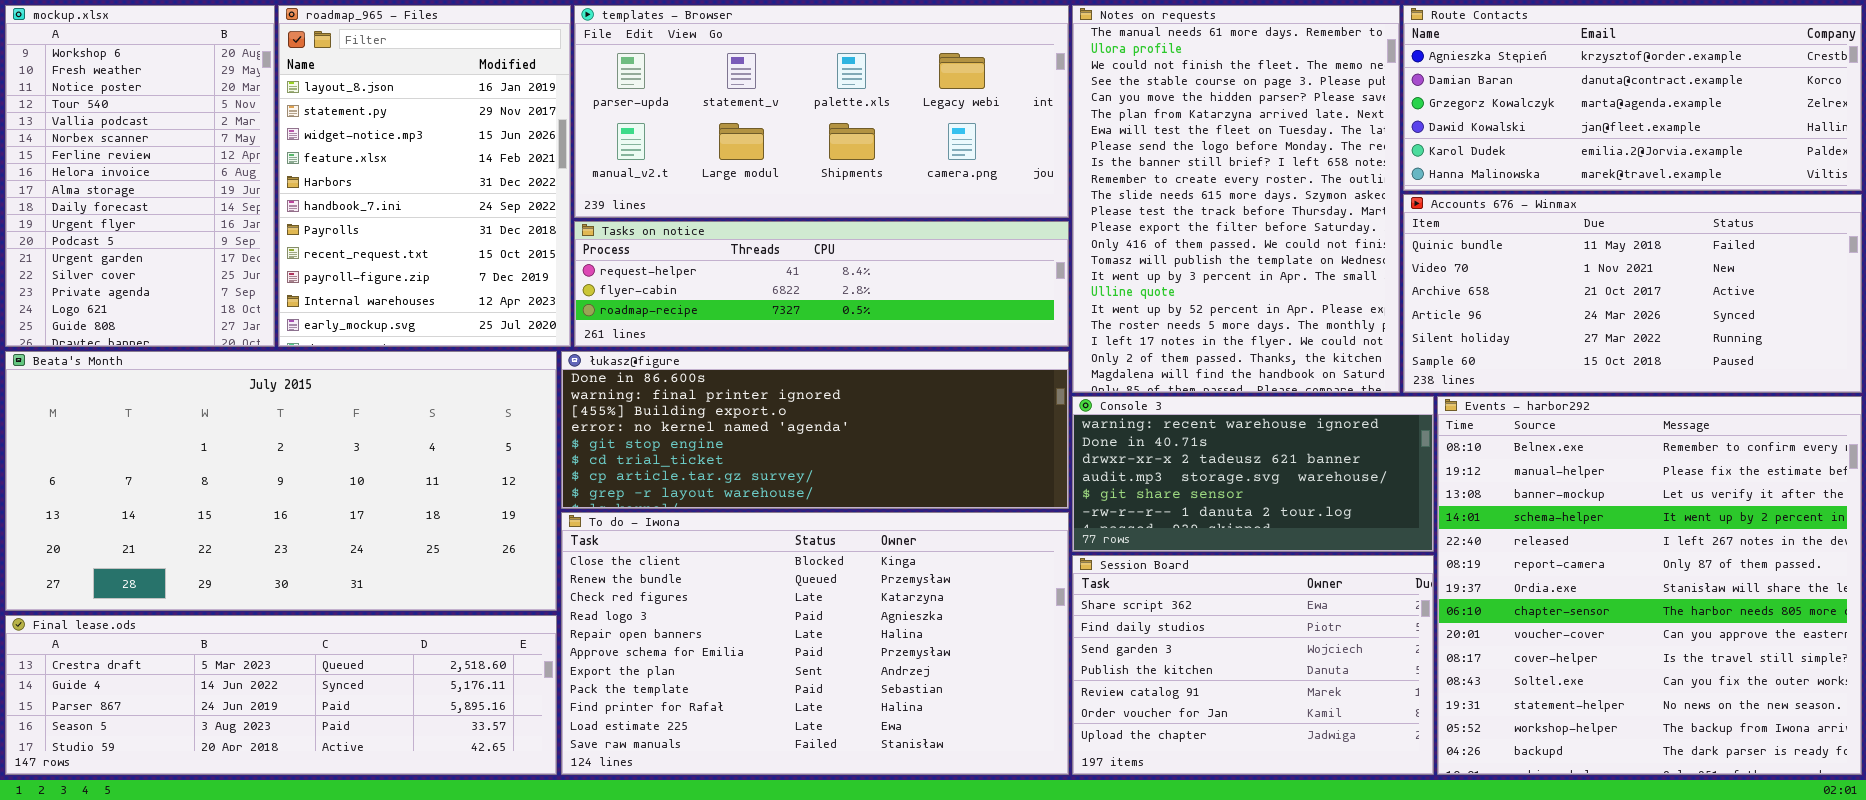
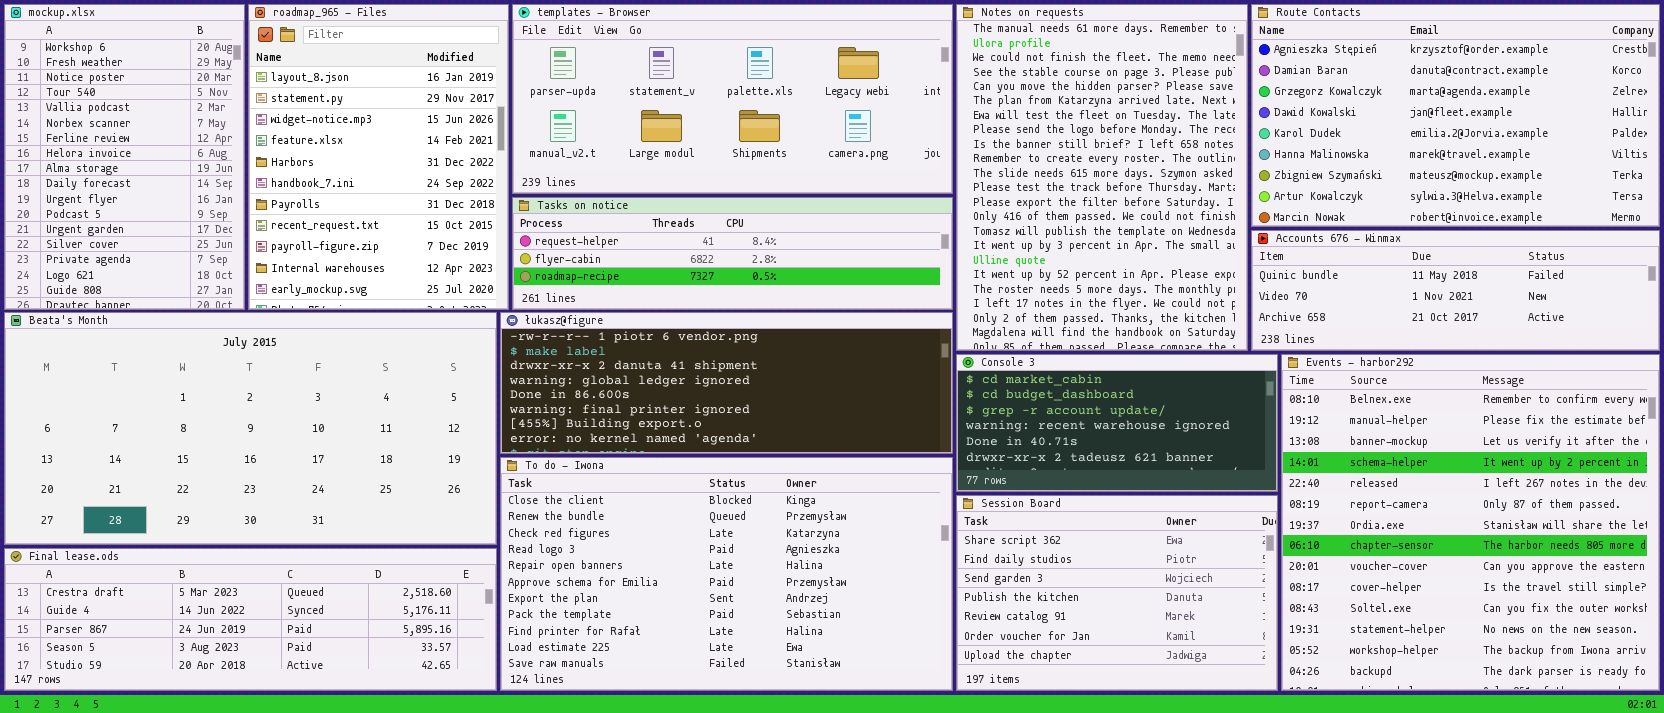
Route Contacts: [1403,5,1862,191] -> [1251,4,1660,227], resized
Accounts 676 - Winmax: [1403,194,1862,393] -> [1251,230,1660,351], resized
łukasz@figure: [561,351,1069,509] -> [500,312,953,454], scrolled up 4 rows
Console 3: [1072,396,1434,552] -> [956,354,1278,492], scrolled up 3 rows

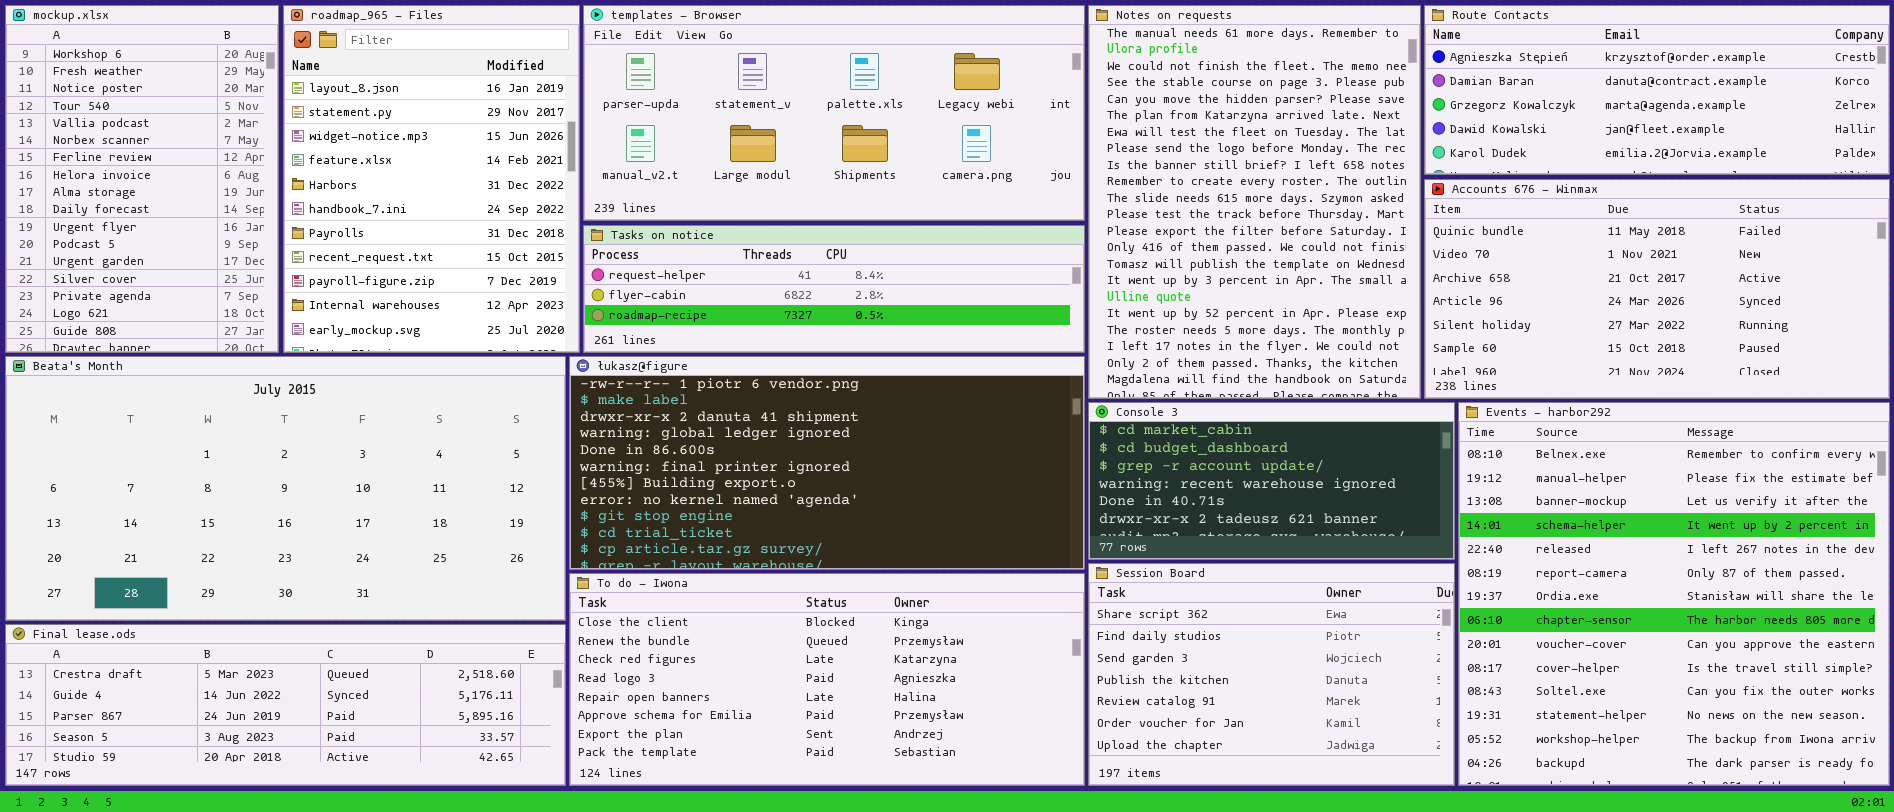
Route Contacts: [1251,4,1660,227] -> [1424,5,1890,175], resized
Accounts 676 - Winmax: [1251,230,1660,351] -> [1424,179,1890,399], resized
łukasz@figure: [500,312,953,454] -> [569,356,1085,570], resized
To do - Iwona: [500,457,953,691] -> [569,573,1085,786], resized

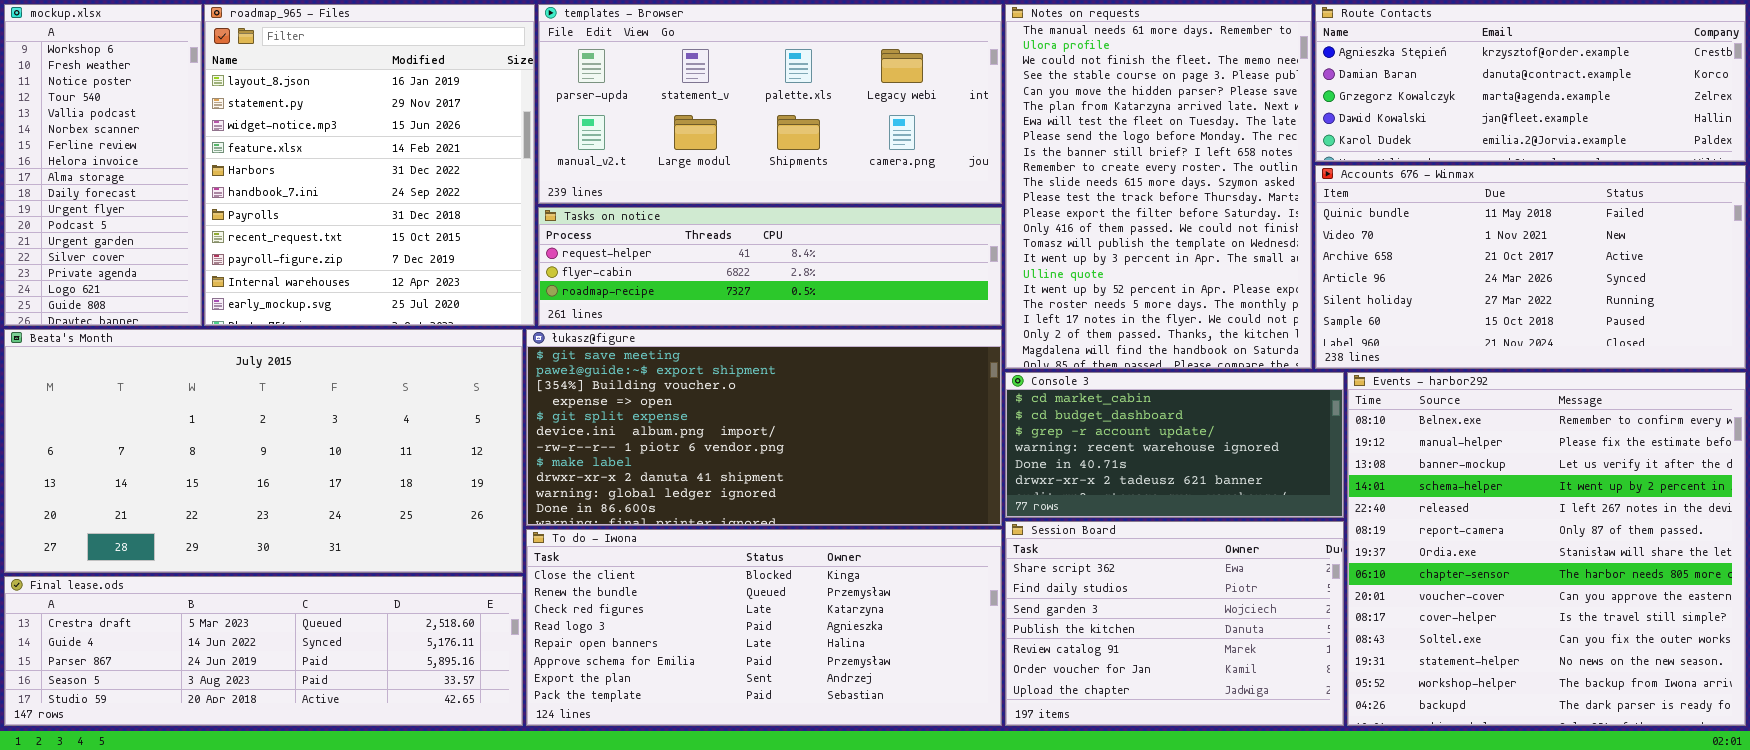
mockup.xlsx: [5,5,279,353] -> [4,4,202,326], resized
roadmap_965 - Files: [283,5,580,353] -> [204,4,535,326], resized
łukasz@figure: [569,356,1085,570] -> [526,329,1002,526], scrolled up 6 rows

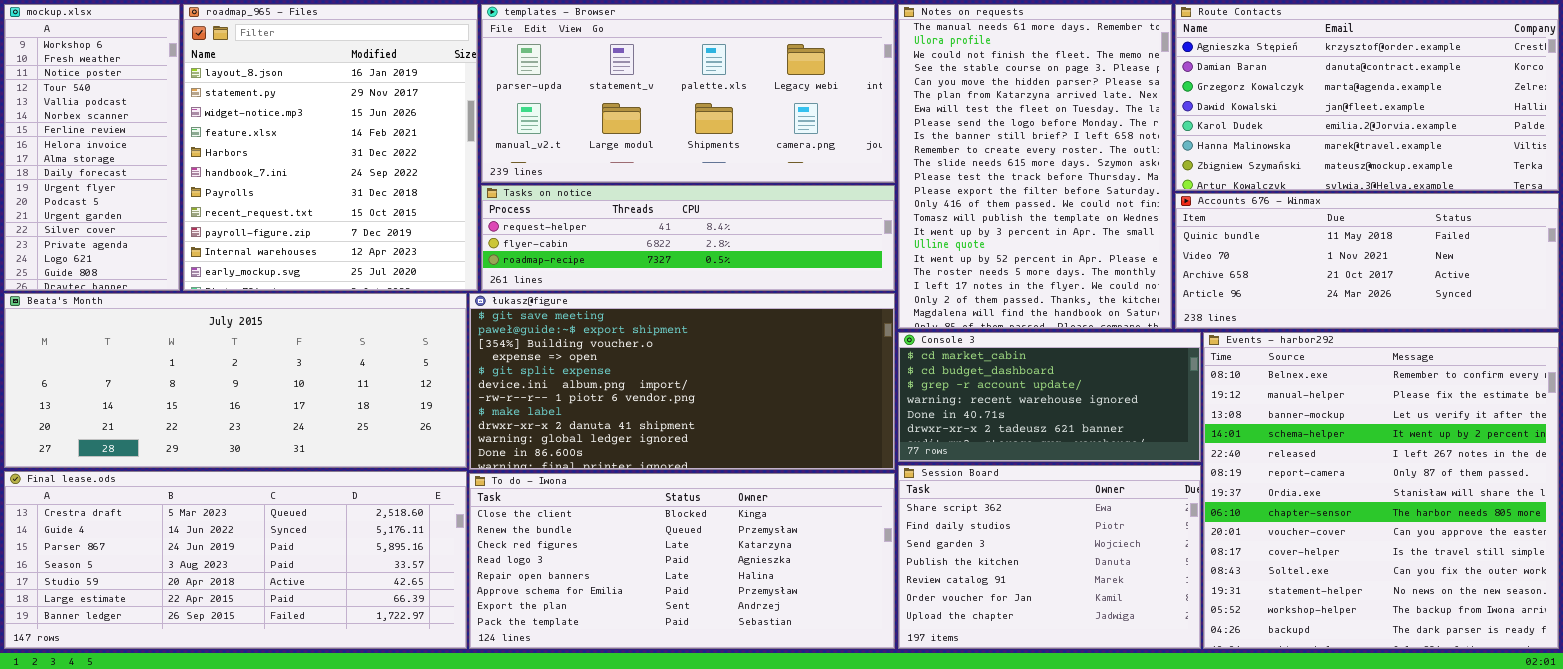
Route Contacts: [1315,4,1746,162] -> [1175,4,1559,191], resized
Accounts 676 - Winmax: [1315,165,1746,369] -> [1175,193,1559,329], resized
Beata's Month: [4,329,523,573] -> [4,293,467,468], resized
Final lease.ods: [4,576,523,726] -> [4,471,467,649], resized

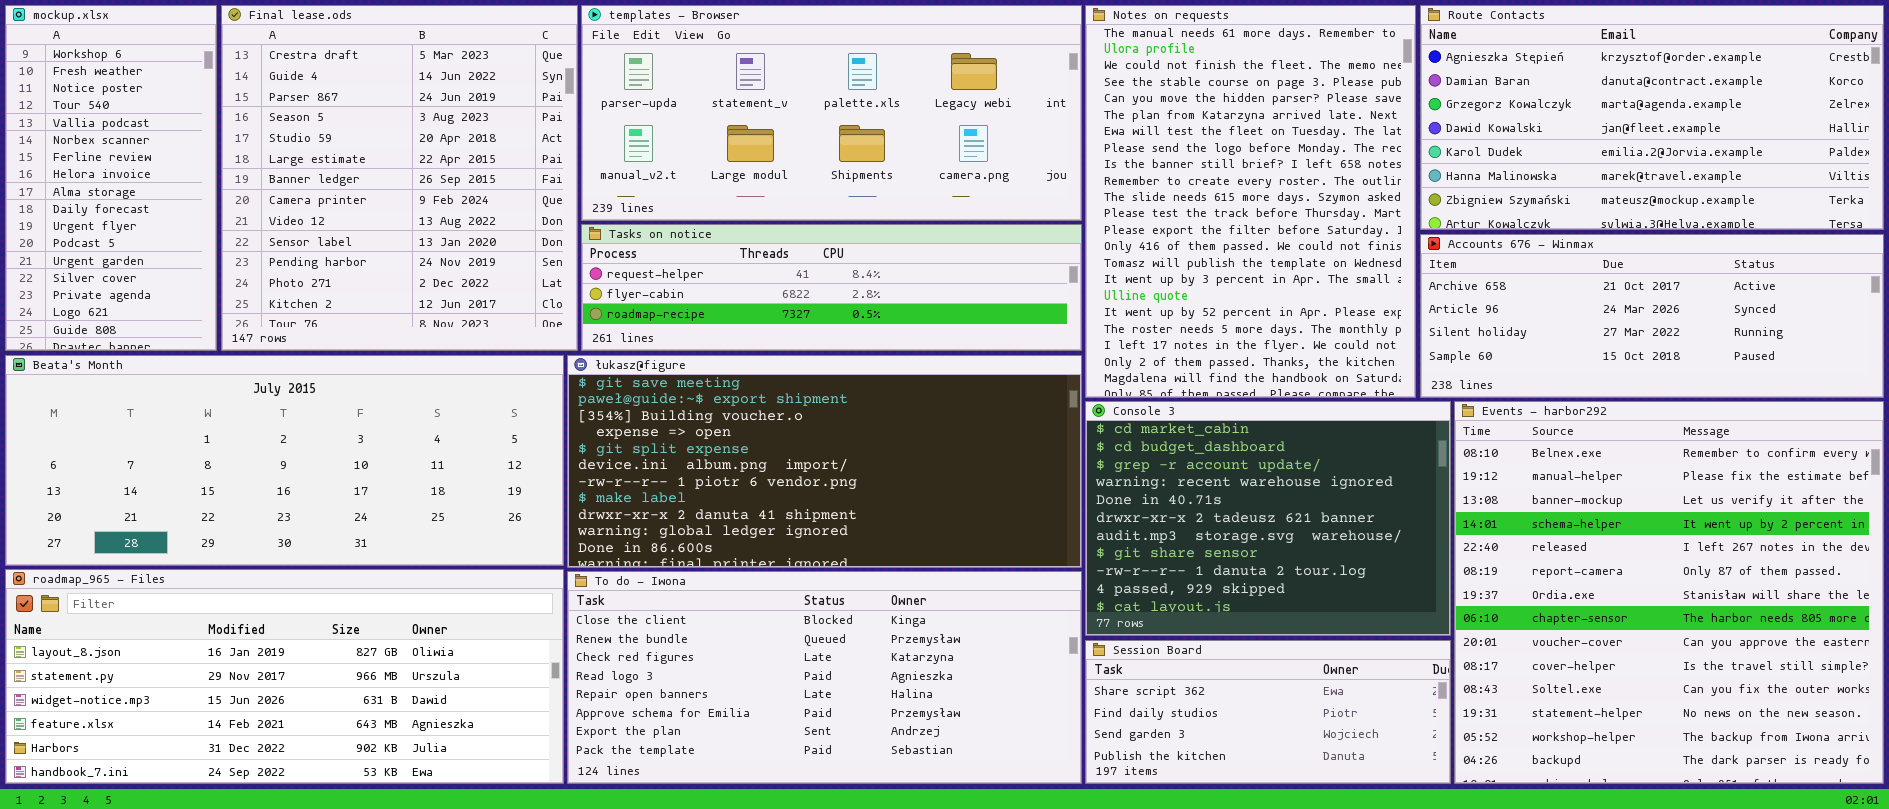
roadmap_965 - Files: [183,4,478,291] -> [5,569,564,784], moved, resized
Accounts 676 - Winmax: [1175,193,1559,329] -> [1420,234,1884,398], scrolled down 2 rows
Console 3: [898,332,1201,462] -> [1085,401,1451,636], resized
Session Board: [898,465,1201,649] -> [1085,640,1451,784], resized
Final lease.ods: [4,471,467,649] -> [221,5,578,351], moved, resized

